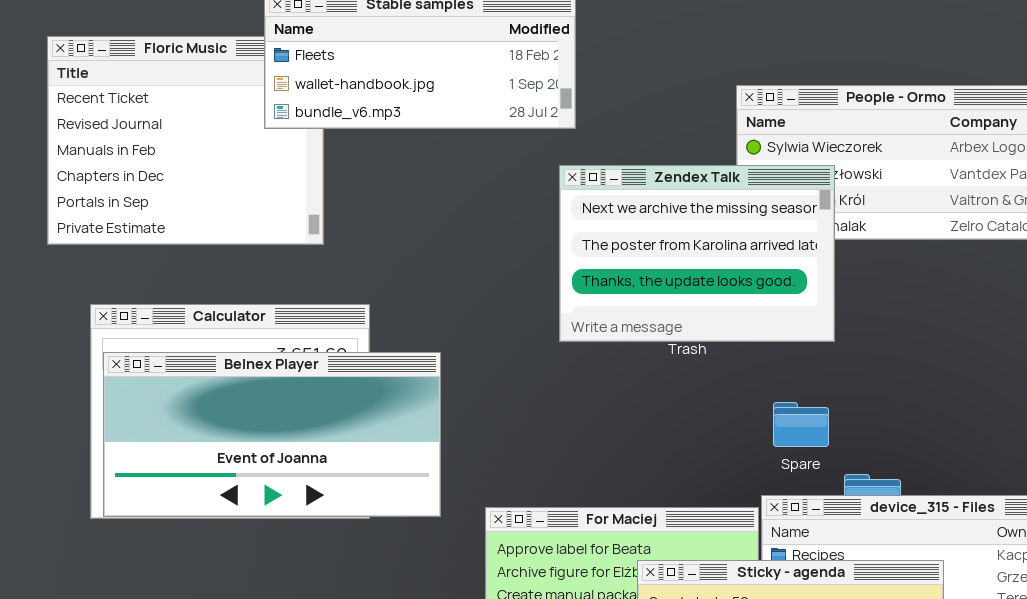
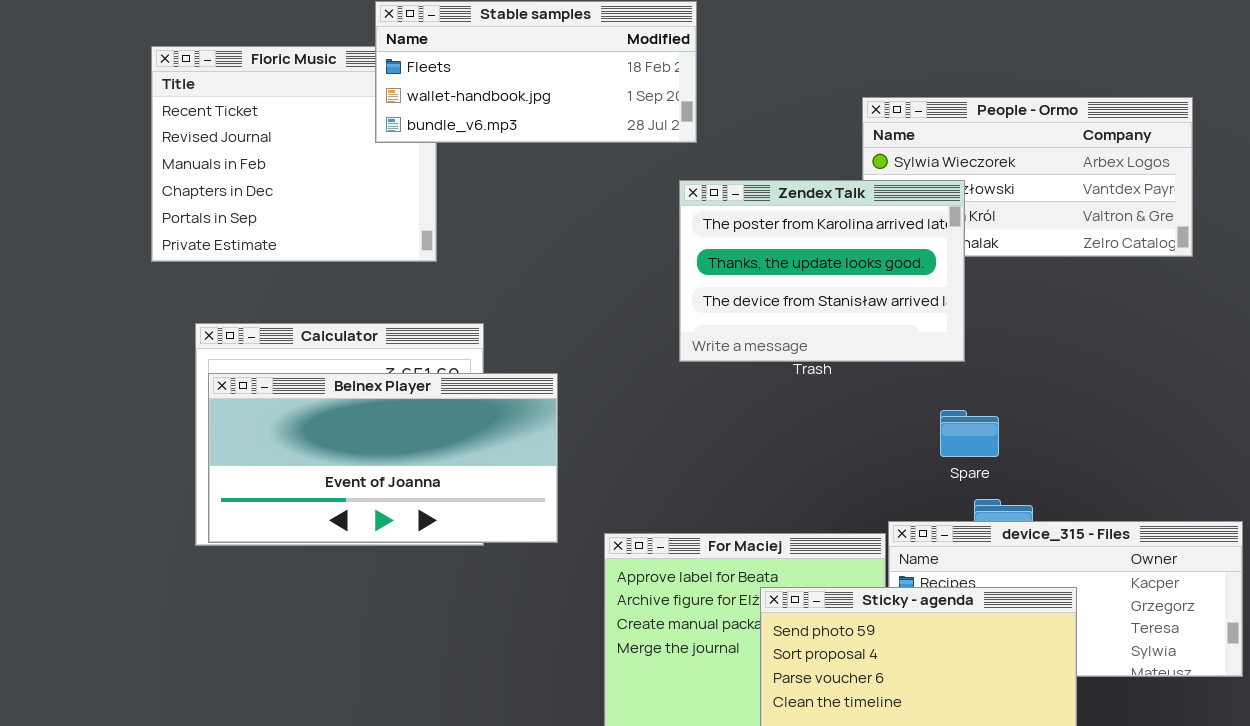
Zendex Talk: [559,165,835,342] -> [679,180,965,362], scrolled down 1 row
Spare: [773,402,829,447] -> [940,410,999,457], moved

